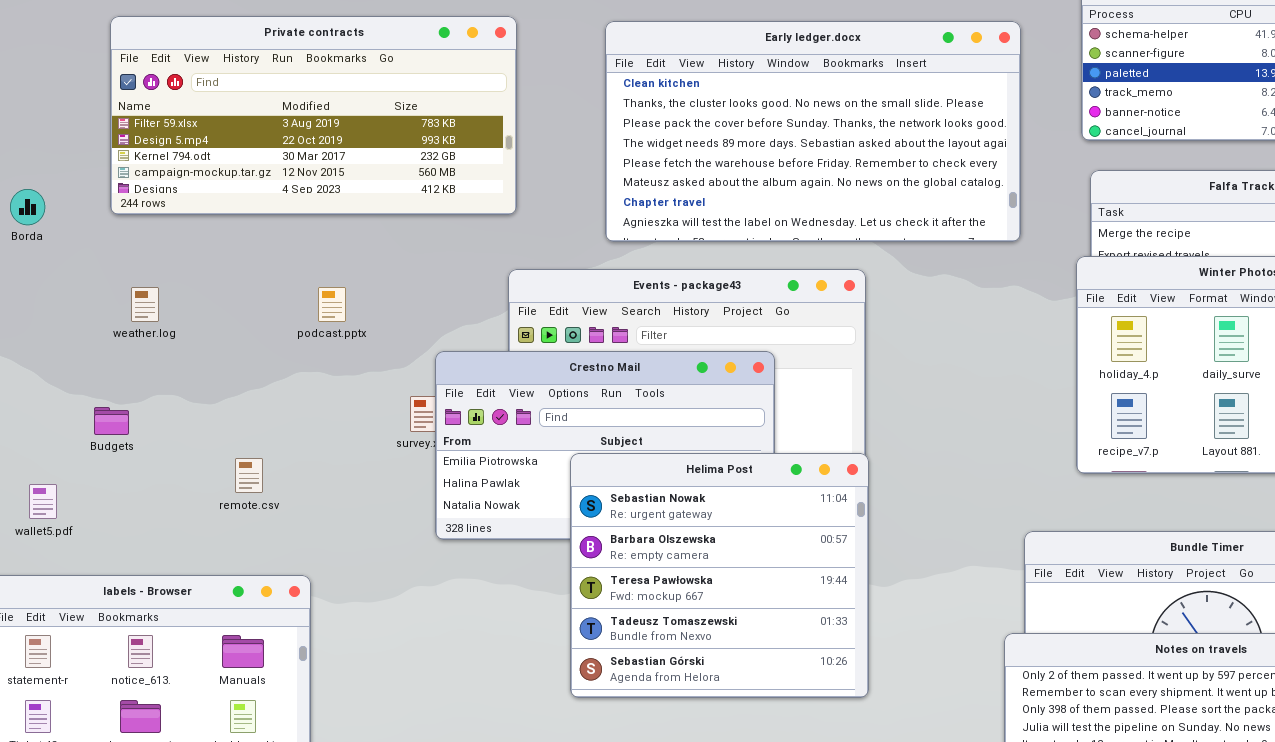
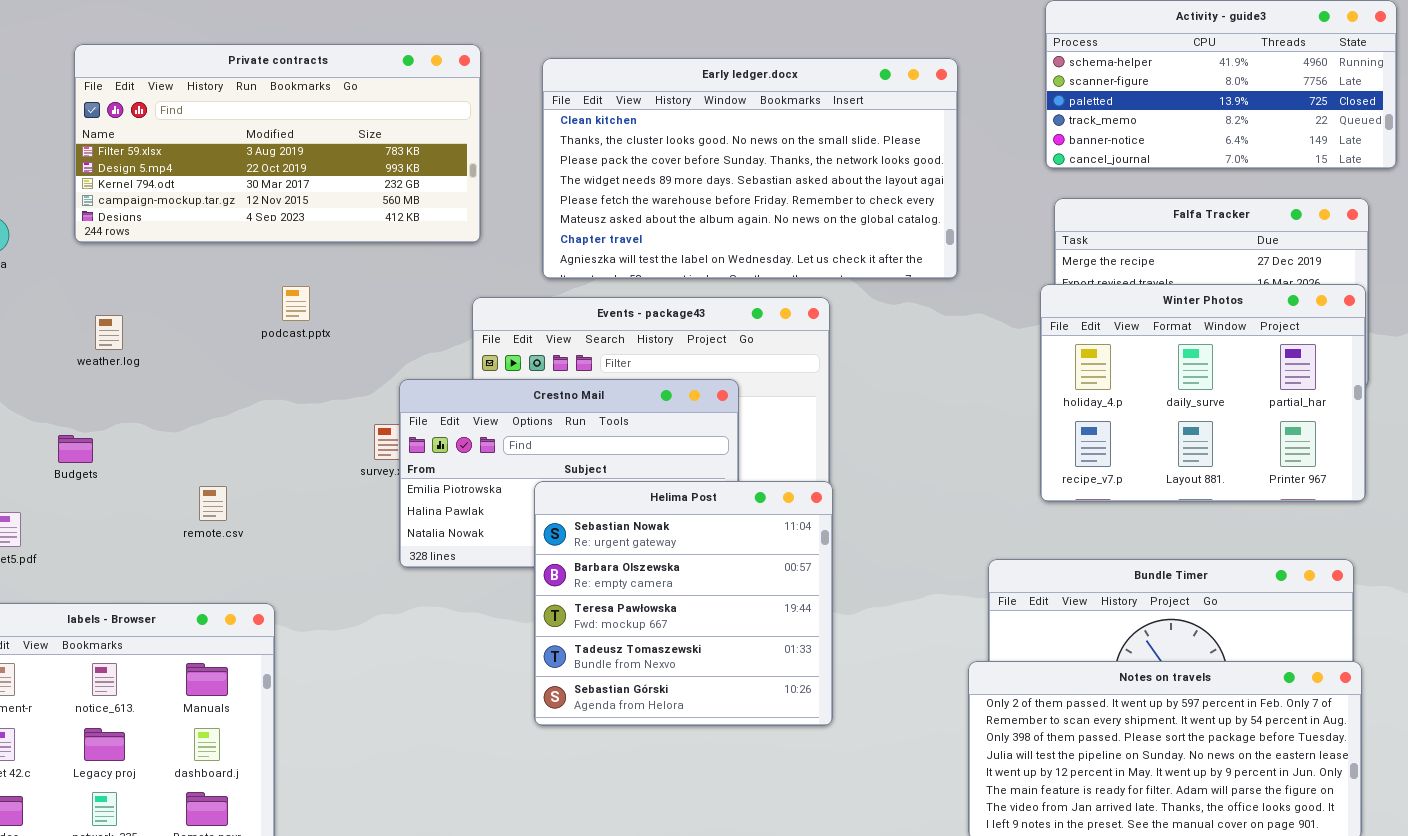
Early ledger.docx: [605,21,1021,242] -> [542,58,958,279], moved
podcast.pptx: [318,287,346,322] -> [282,286,310,321], moved

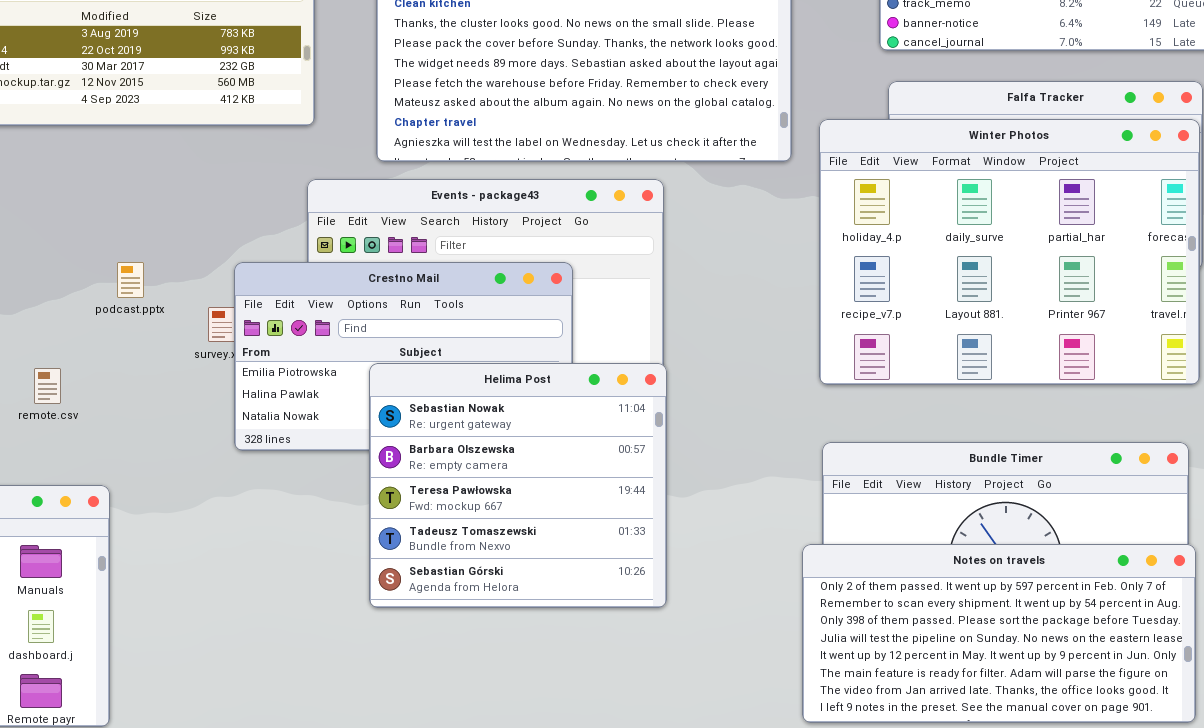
Winter Photos: [1040,284,1366,502] -> [819,119,1200,385], resized
podcast.pptx: [282,286,310,321] -> [117,262,144,298], moved

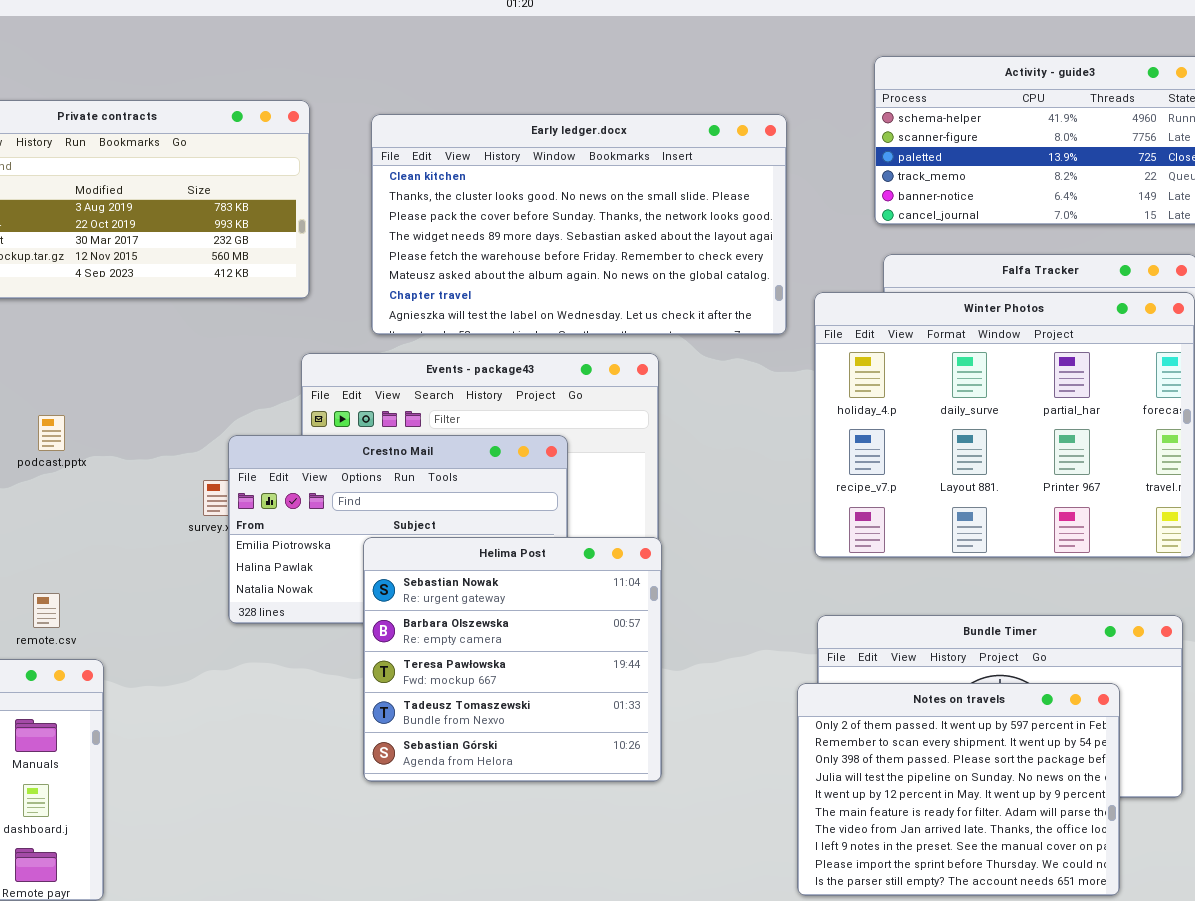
podcast.pptx: [117,262,144,298] -> [38,415,65,451], moved
remote.csv: [34,368,61,404] -> [33,593,60,628], moved
Notes on travels: [802,544,1196,723] -> [797,683,1120,896], resized

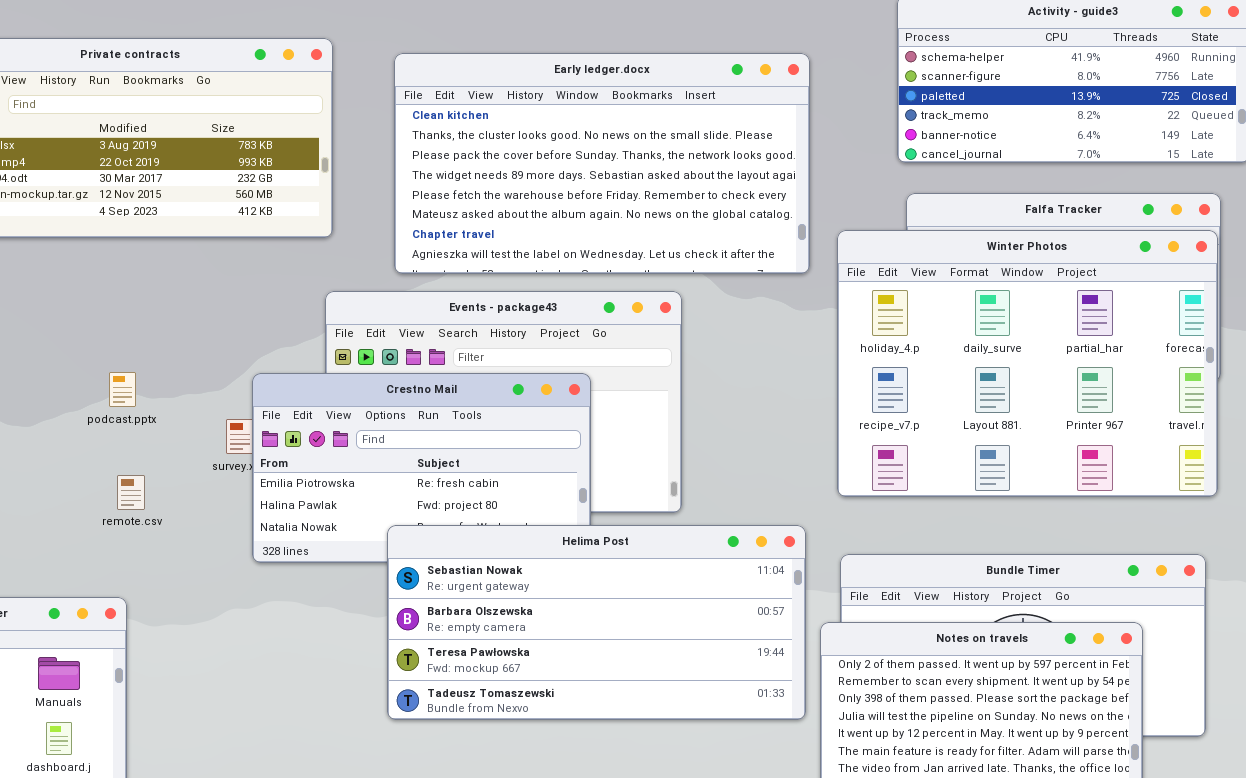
podcast.pptx: [38,415,65,451] -> [109,372,136,407], moved
Helima Post: [363,537,662,782] -> [387,525,806,720], resized
remote.csv: [33,593,60,628] -> [117,475,145,510], moved

